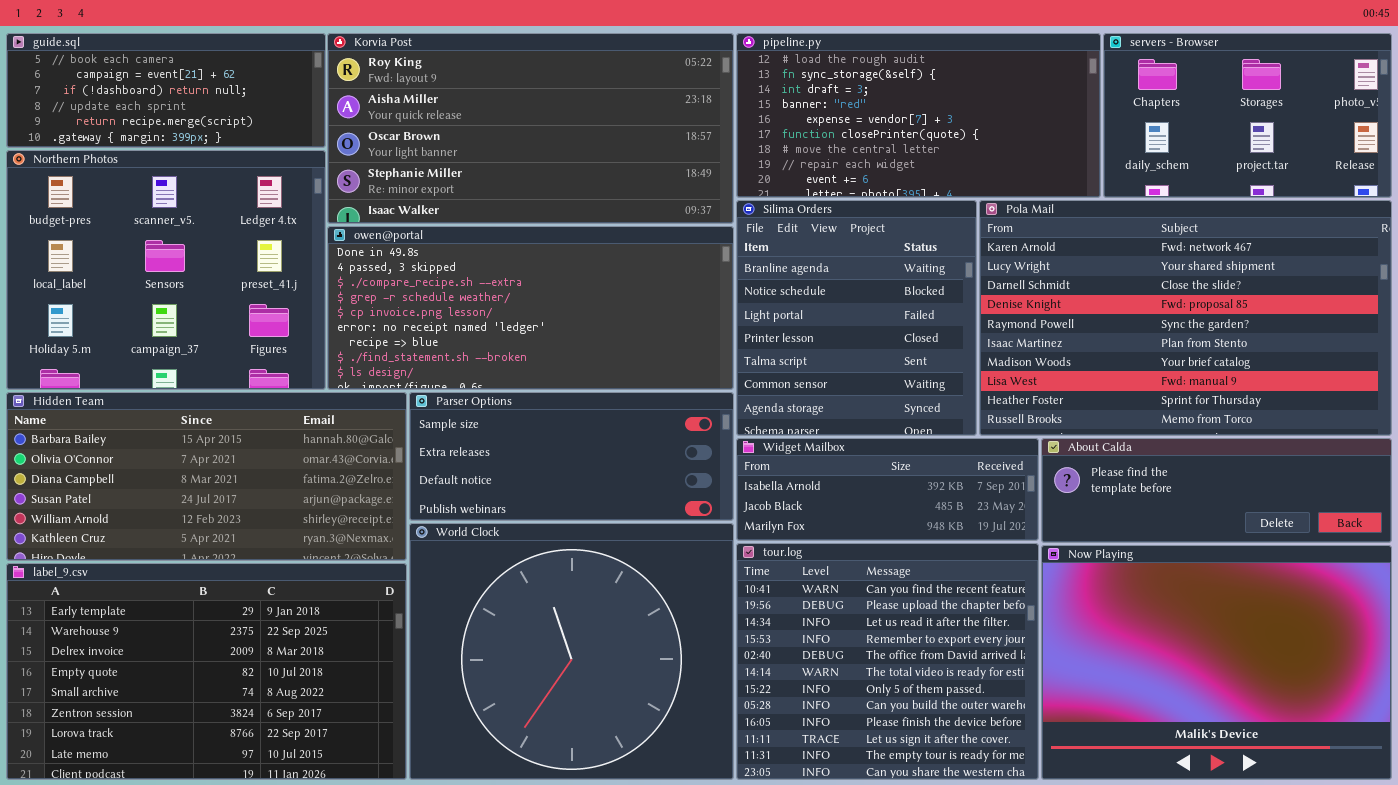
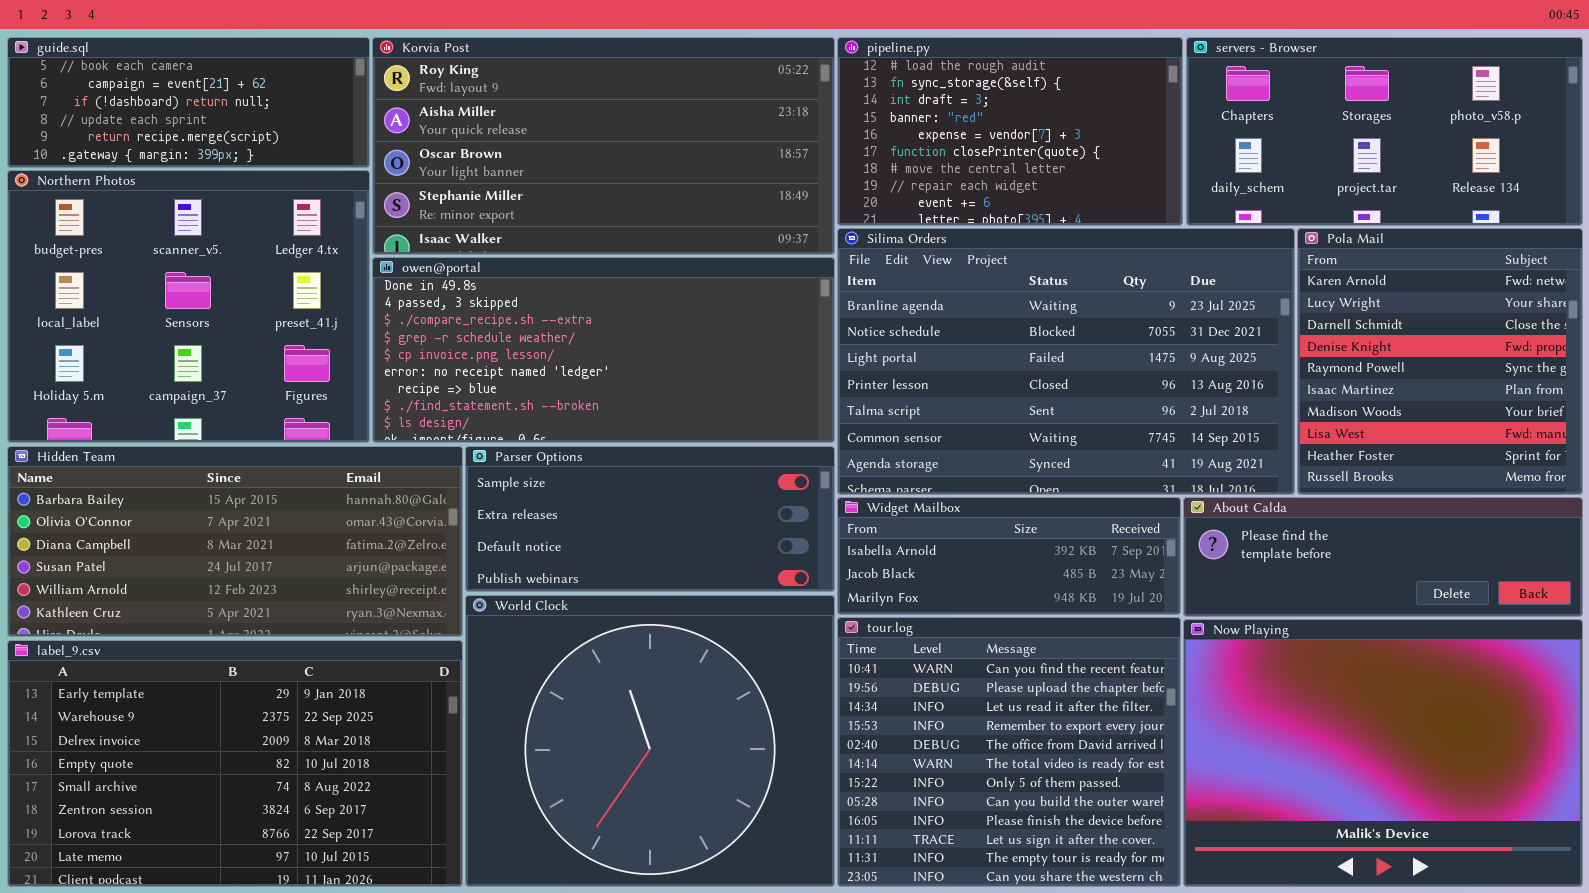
pipeline.py: [736,33,1101,198] -> [837,37,1183,226], resized
servers - Browser: [1103,33,1392,198] -> [1186,37,1583,226], resized
Silima Orders: [736,200,977,436] -> [837,228,1295,495], resized
Pola Mail: [979,200,1392,436] -> [1297,228,1583,495], resized

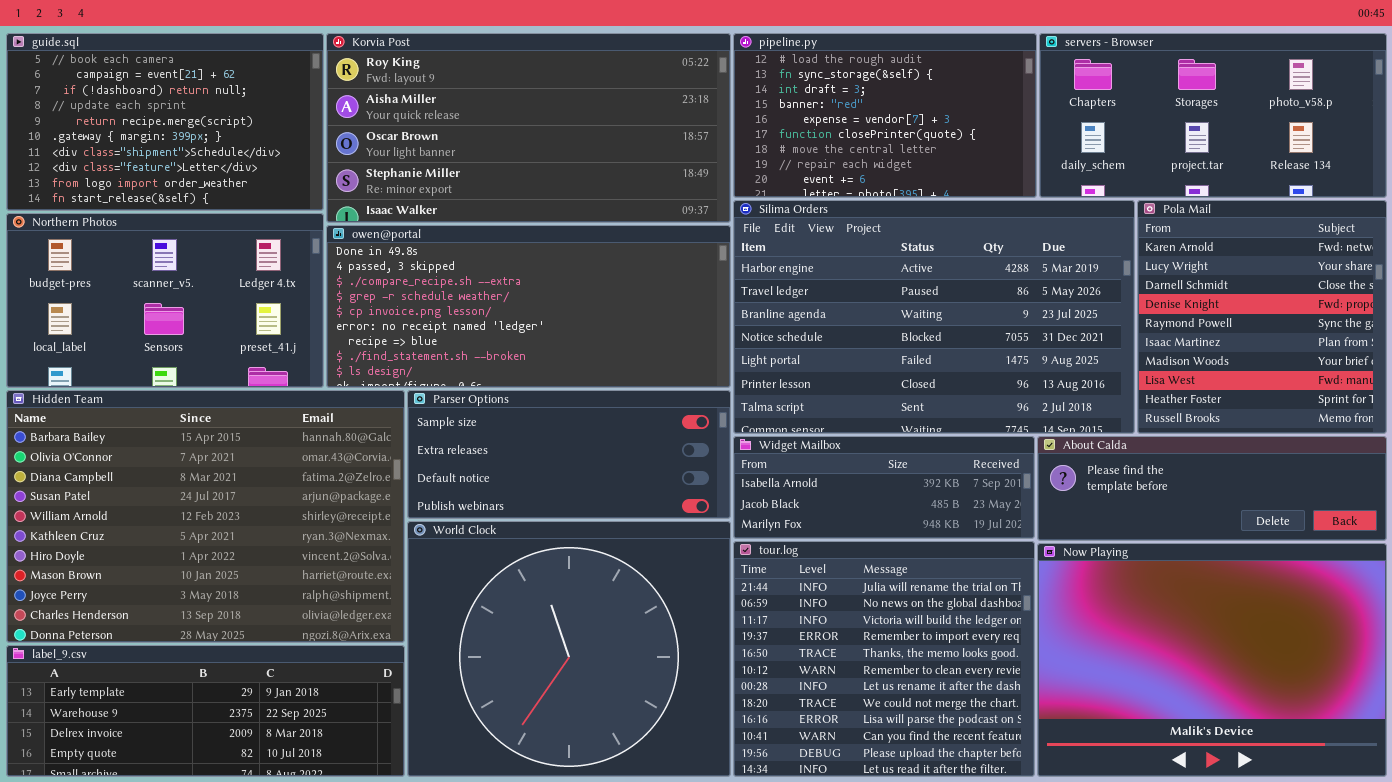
guide.sql: [7,37,370,168] -> [6,33,324,211], resized
Northern Photos: [7,170,370,443] -> [6,213,324,388], resized
Silima Orders: [837,228,1295,495] -> [733,200,1135,434], scrolled up 2 rows
Hidden Team: [7,446,463,637] -> [6,390,405,643], resized
tour.log: [837,617,1181,887] -> [733,541,1035,777], scrolled up 9 rows
label_9.csv: [7,640,463,887] -> [6,645,405,777], resized

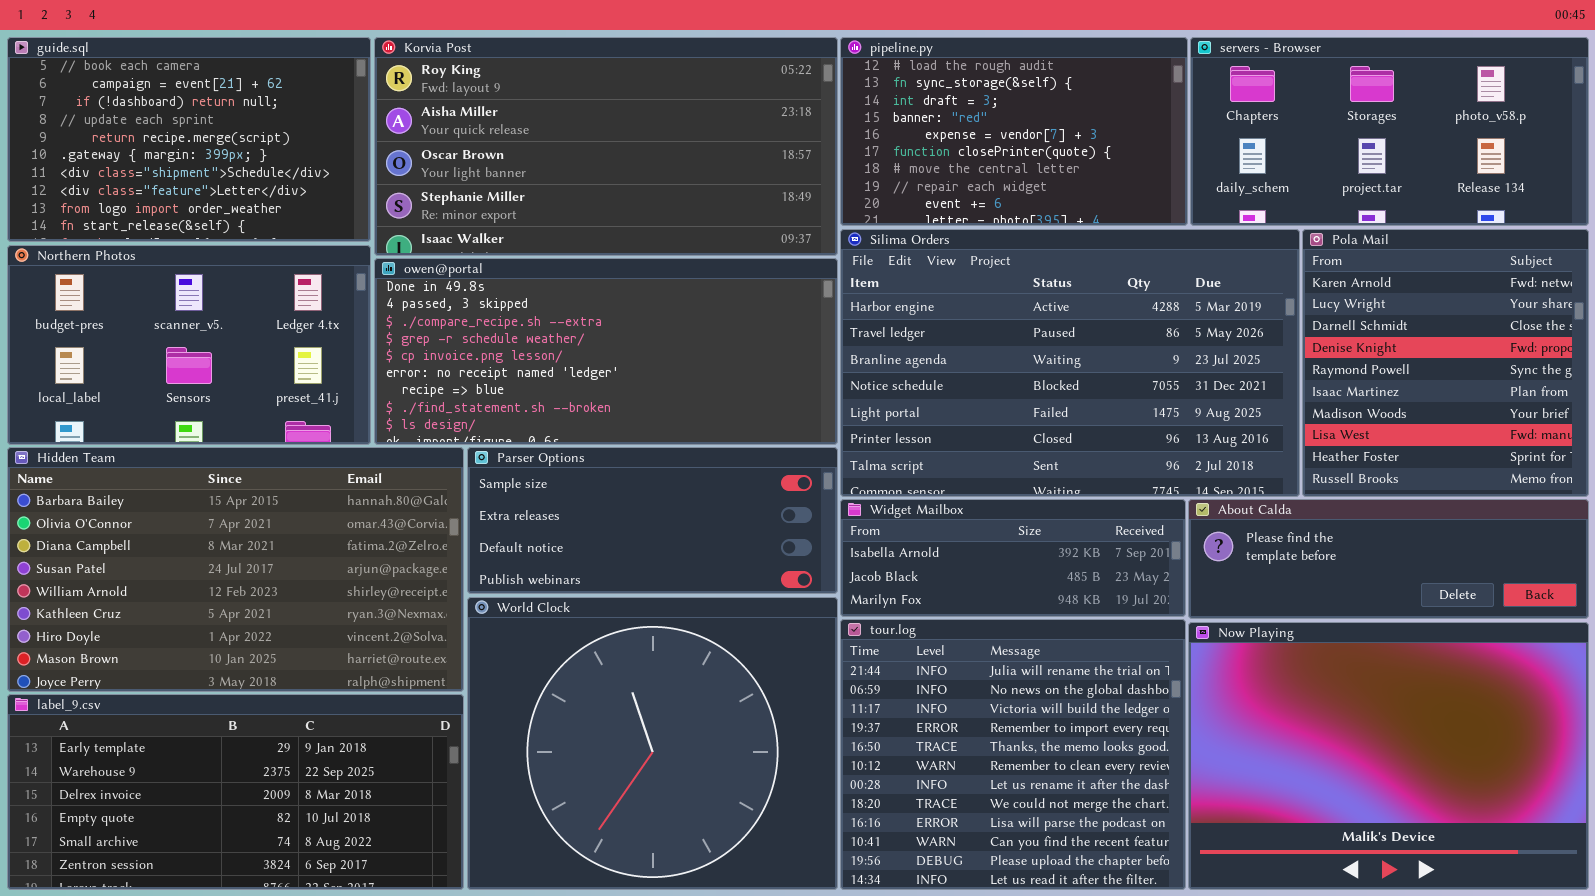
Hidden Team: [6,390,405,643] -> [7,447,464,692], resized
label_9.csv: [6,645,405,777] -> [7,694,464,890], resized

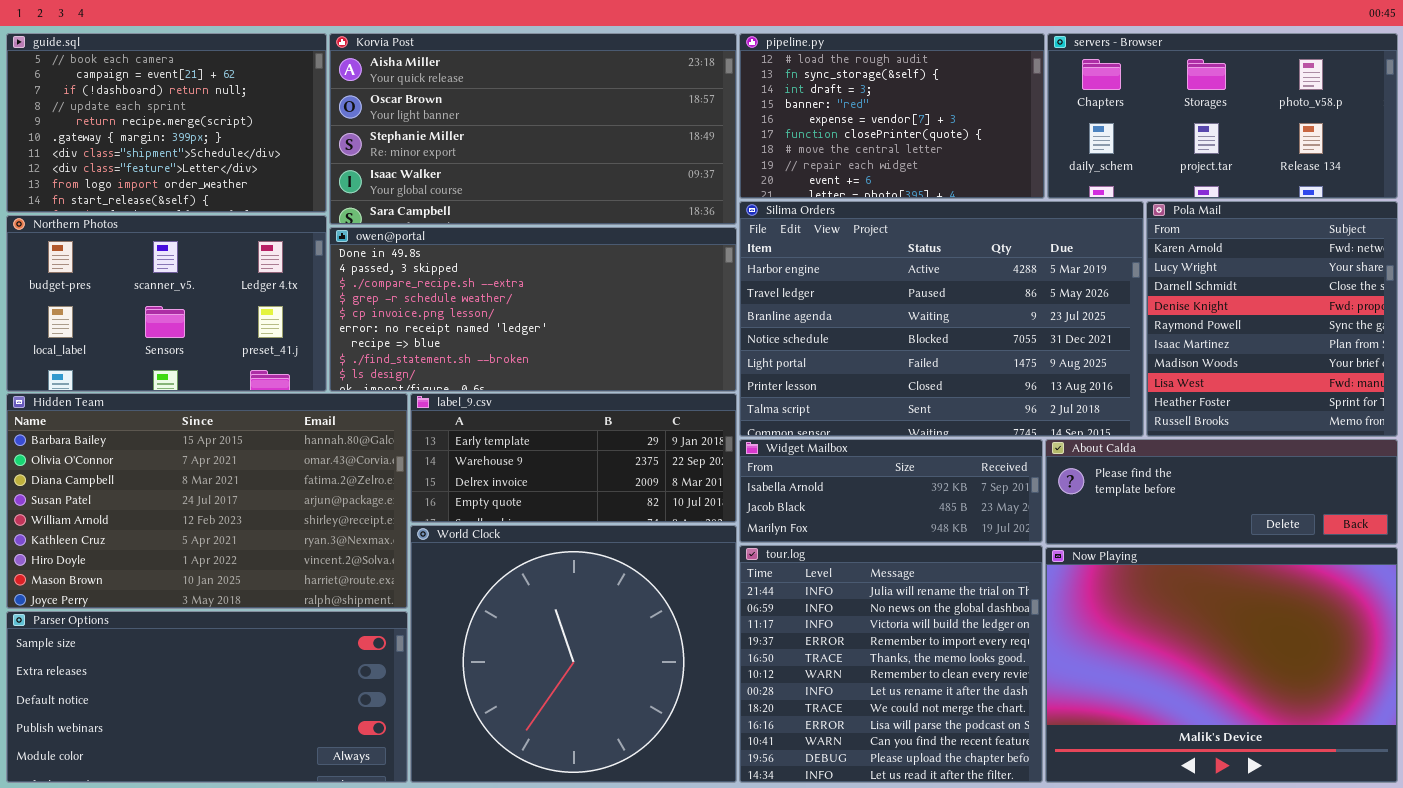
Korvia Post: [374,37,838,256] -> [329,33,737,225], scrolled down 1 row
Parser Options: [467,447,838,594] -> [6,611,408,783], moved, resized
label_9.csv: [7,694,464,890] -> [410,393,737,523], moved, resized

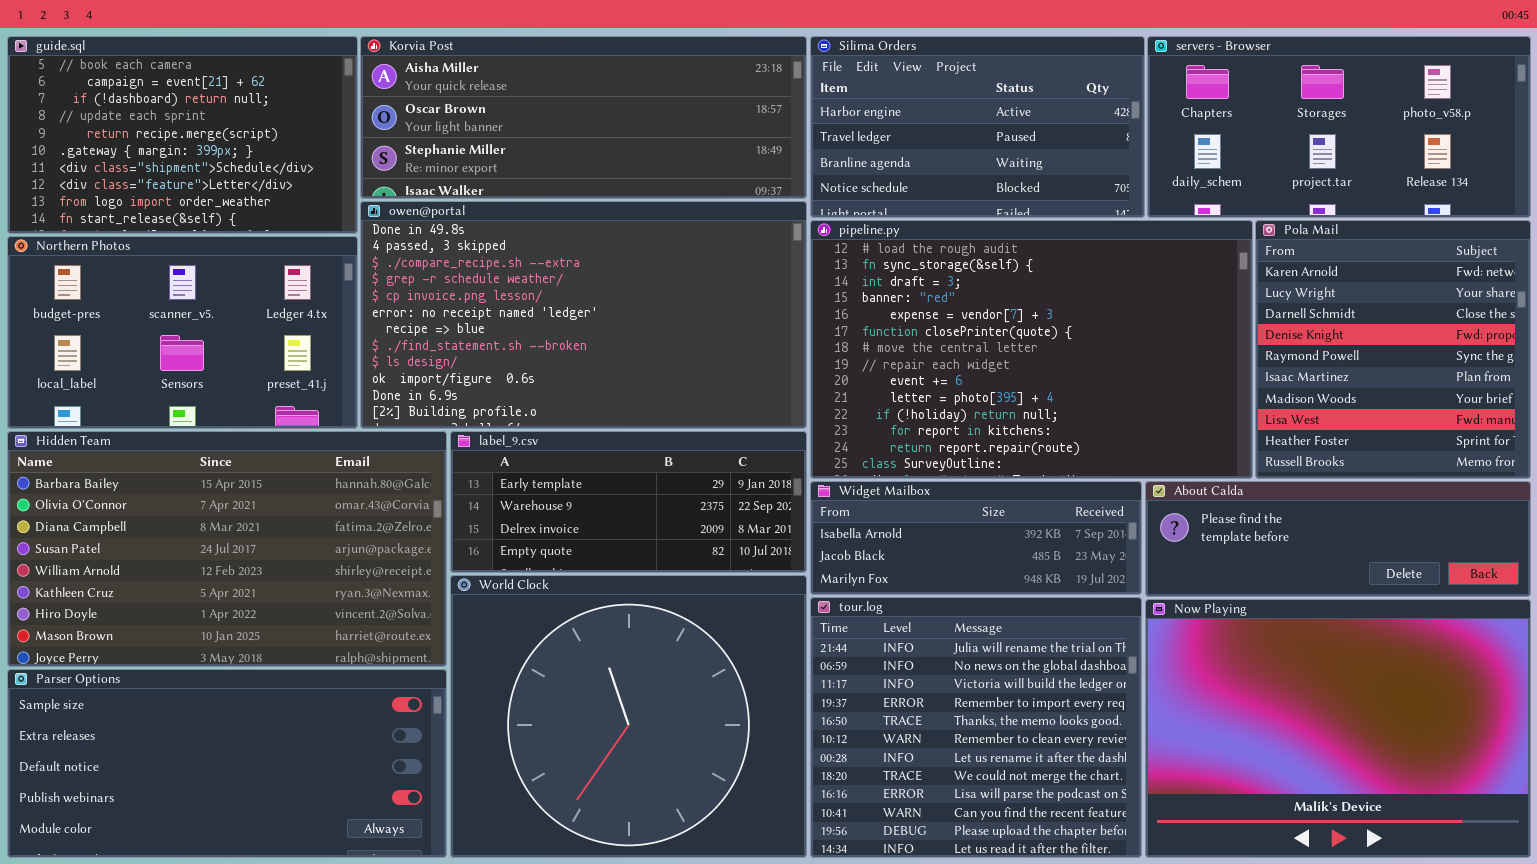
Korvia Post: [329,33,737,225] -> [360,36,807,199], resized
pipeline.py: [739,33,1045,199] -> [810,220,1253,479], moved, resized
Silima Orders: [739,201,1144,437] -> [810,36,1145,218], moved, resized
owen@portal: [329,227,737,392] -> [360,201,807,429], resized

